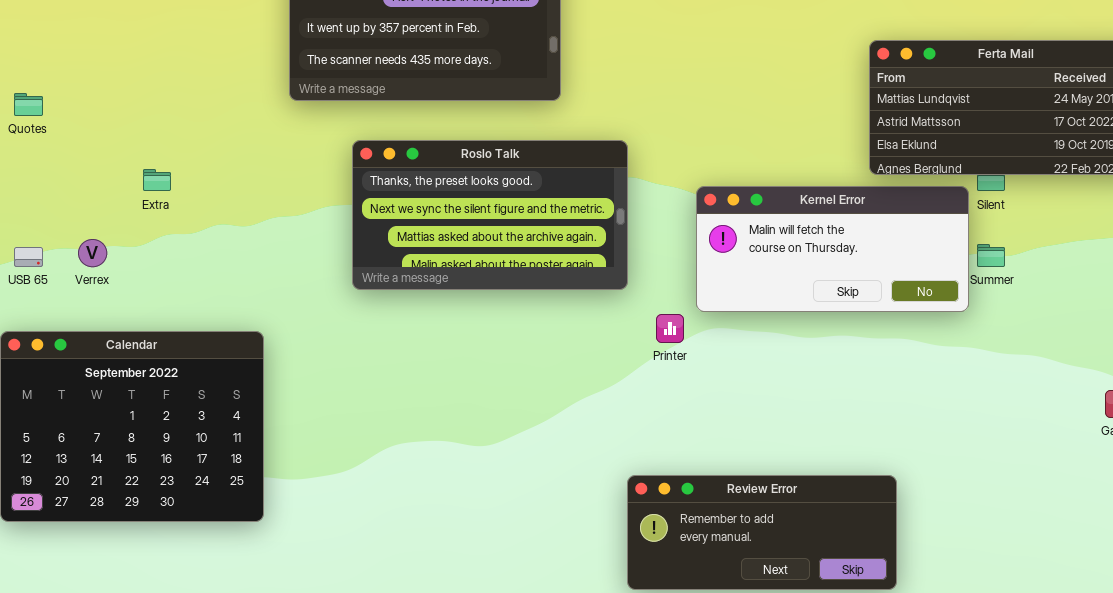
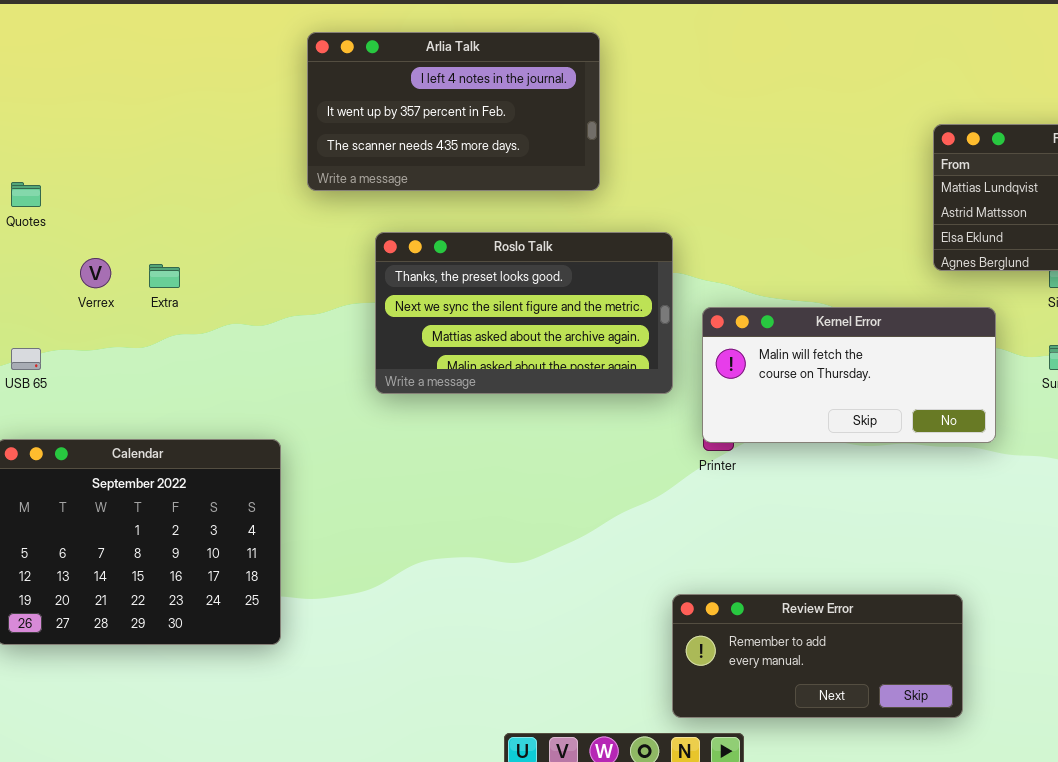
Kernel Error: [696,186,969,312] -> [702,307,996,443], moved
Verrex: [78,239,107,267] -> [80,258,111,288], moved

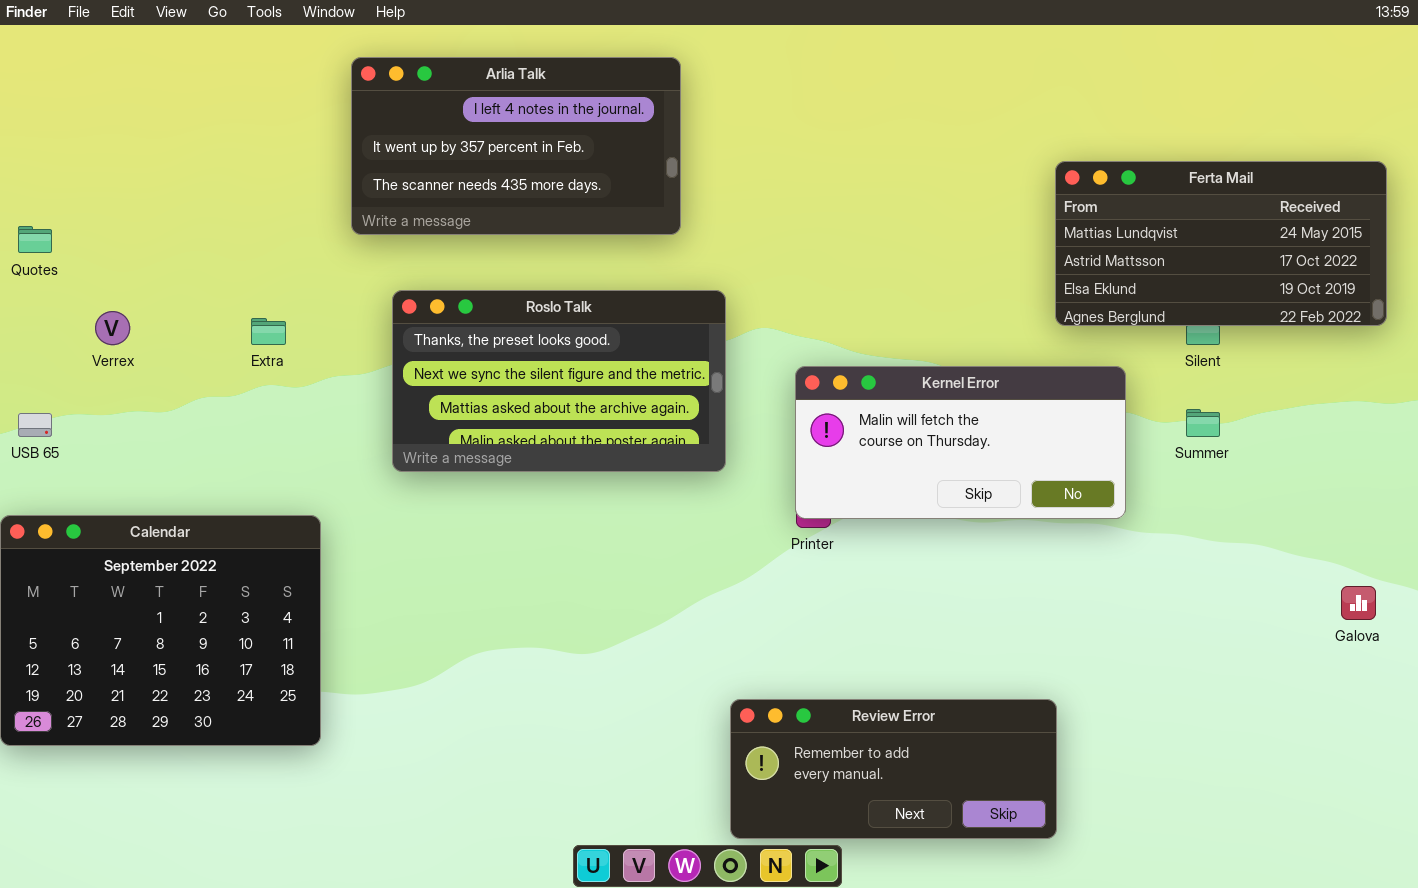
Roslo Talk: [375,232,673,394] -> [392,290,726,472], moved
Extra: [149,264,180,288] -> [251,318,286,345], moved
Review Error: [672,594,963,718] -> [730,699,1057,839], moved

